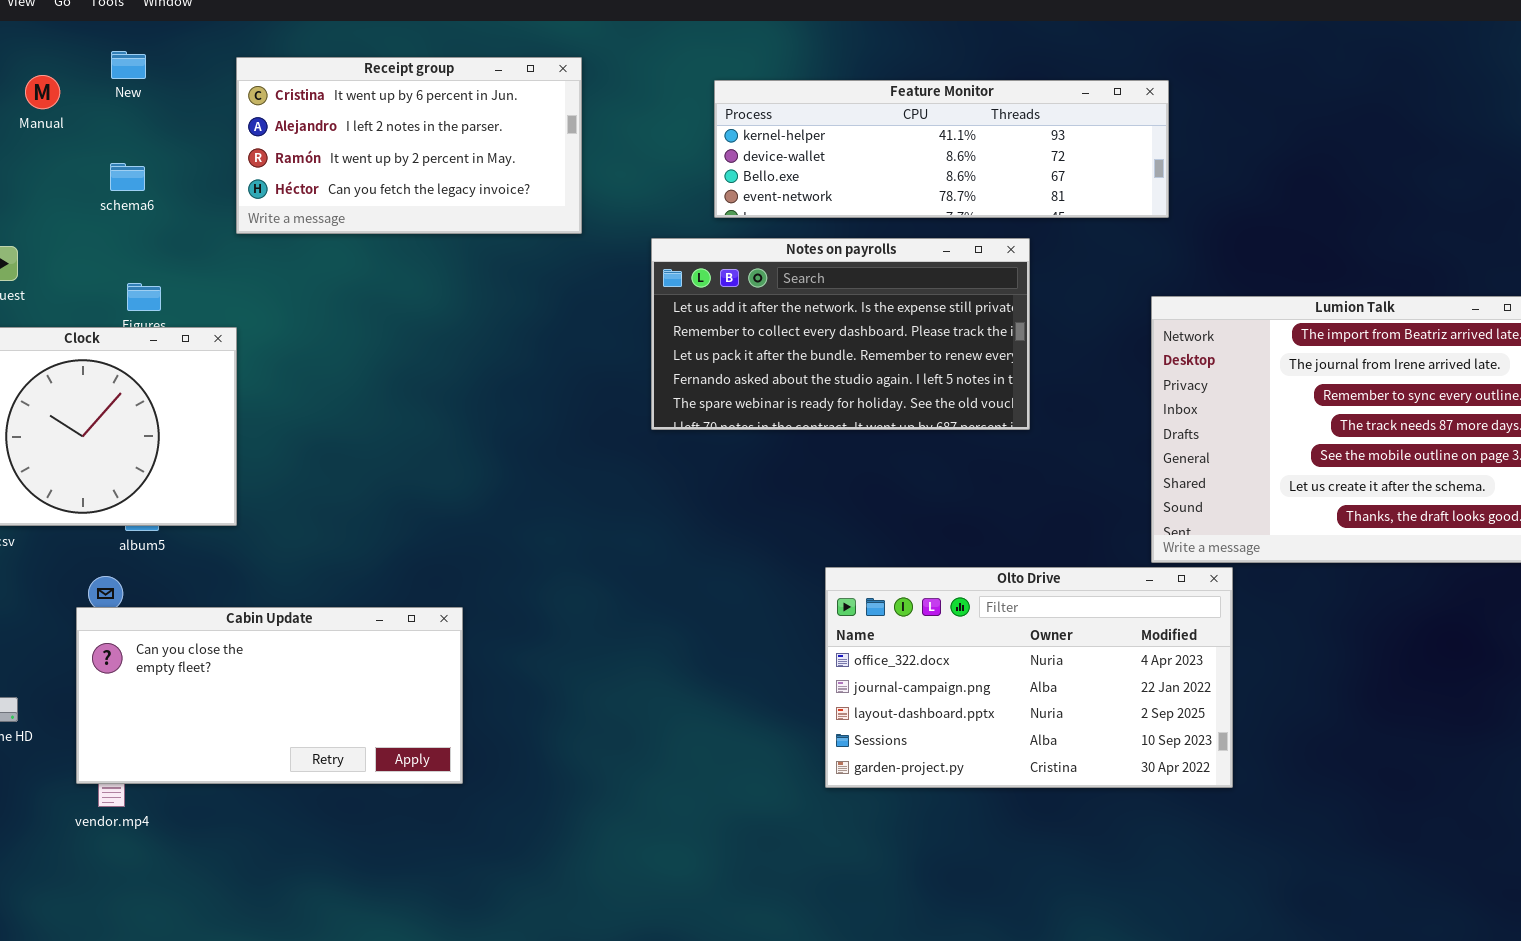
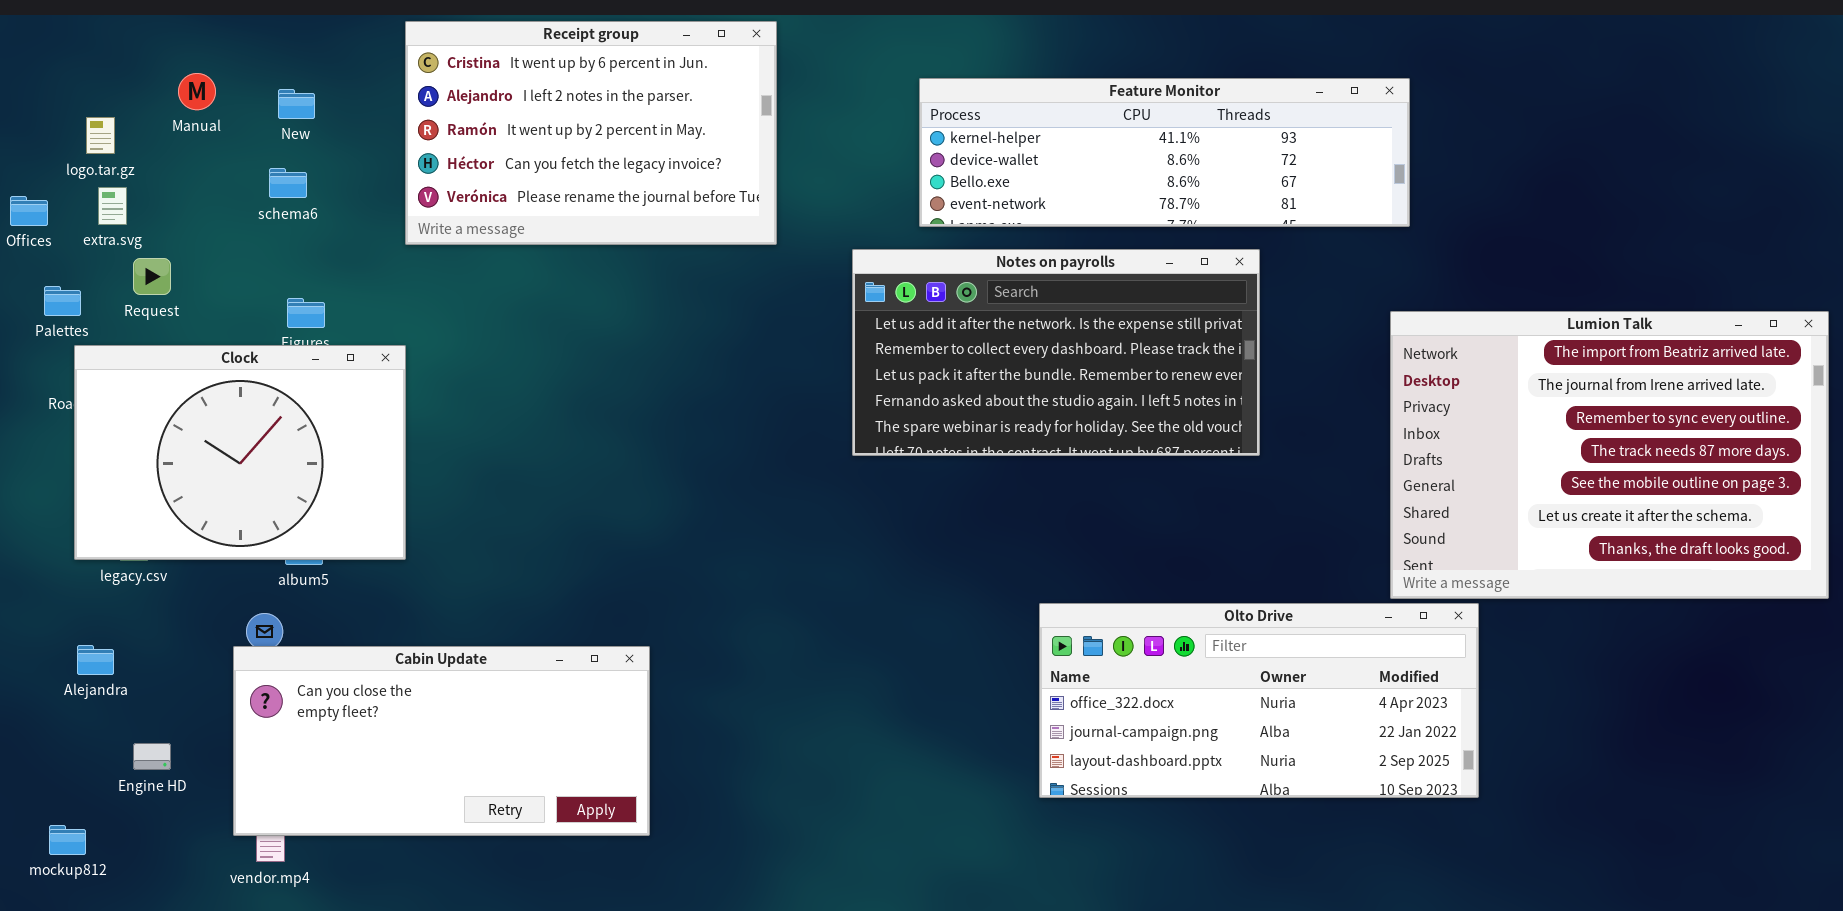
New: [111,51,146,79] -> [278,89,315,119], moved
Receipt group: [236,57,582,234] -> [405,21,777,245], resized
Olto Drive: [825,567,1233,788] -> [1039,603,1479,798], resized

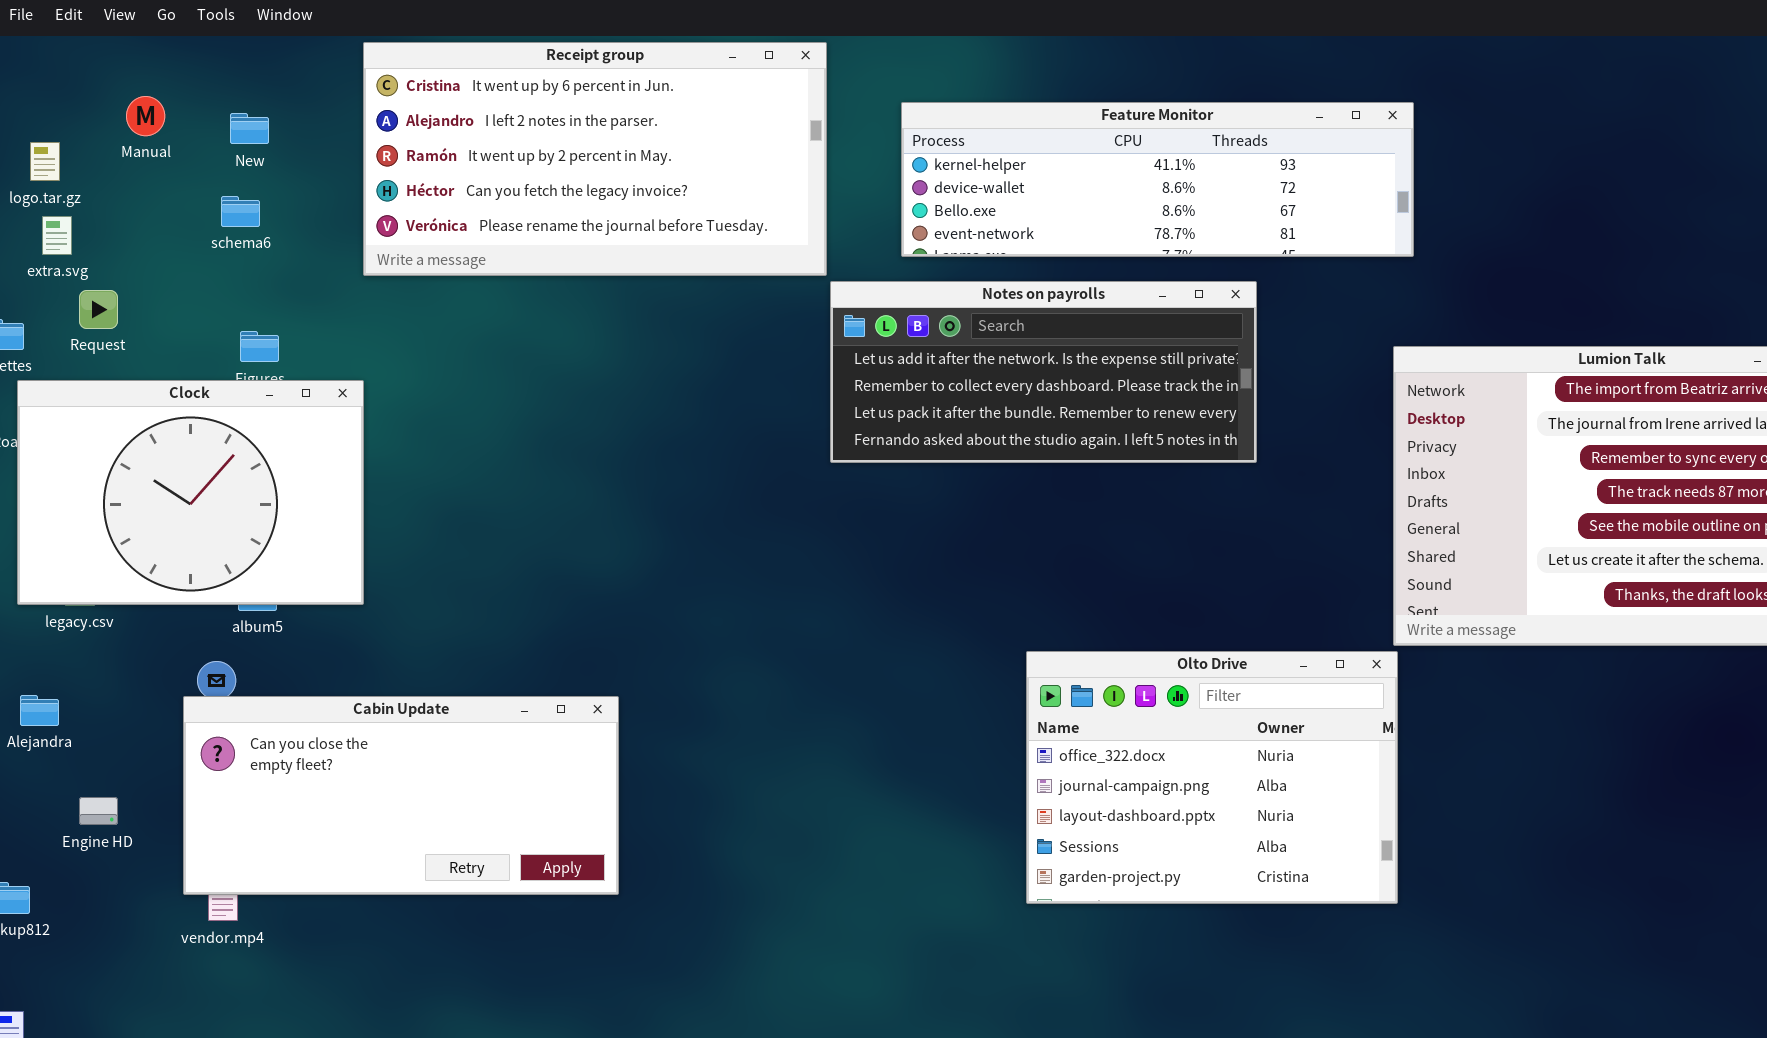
Receipt group: [405,21,777,245] -> [363,42,827,276], resized
Notes on payrolls: [852,249,1260,456] -> [830,281,1257,463], resized
Olto Drive: [1039,603,1479,798] -> [1026,651,1398,904], resized

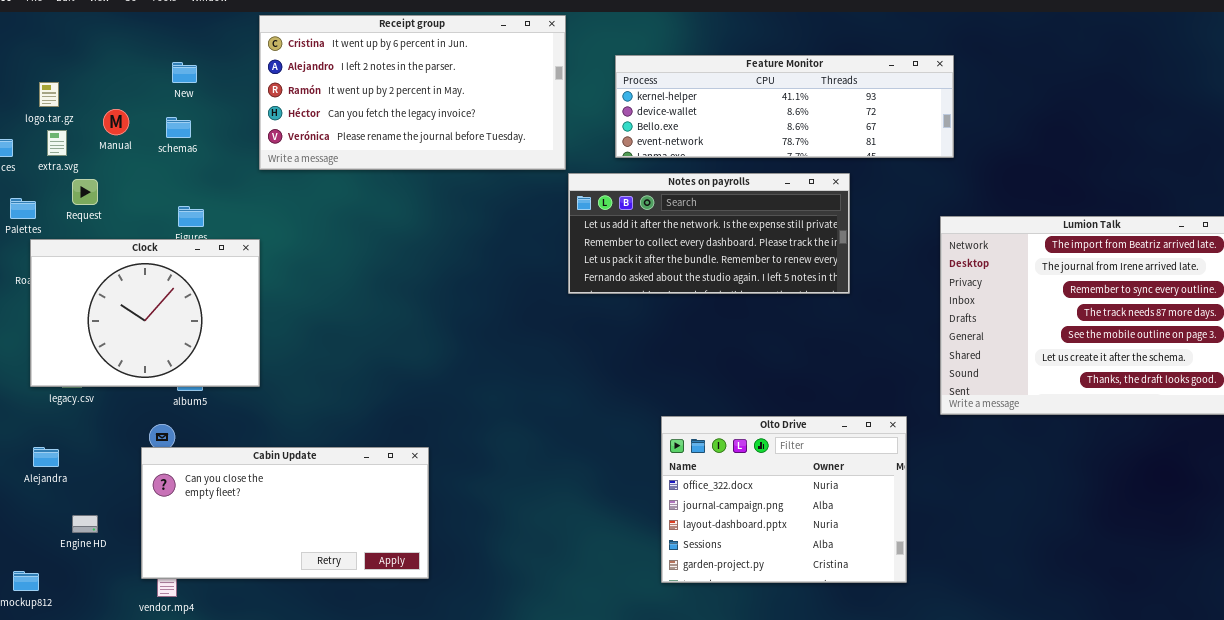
Manual: [126,96,165,136] -> [103,109,129,135], moved
Olto Drive: [1026,651,1398,904] -> [661,416,907,583], moved

